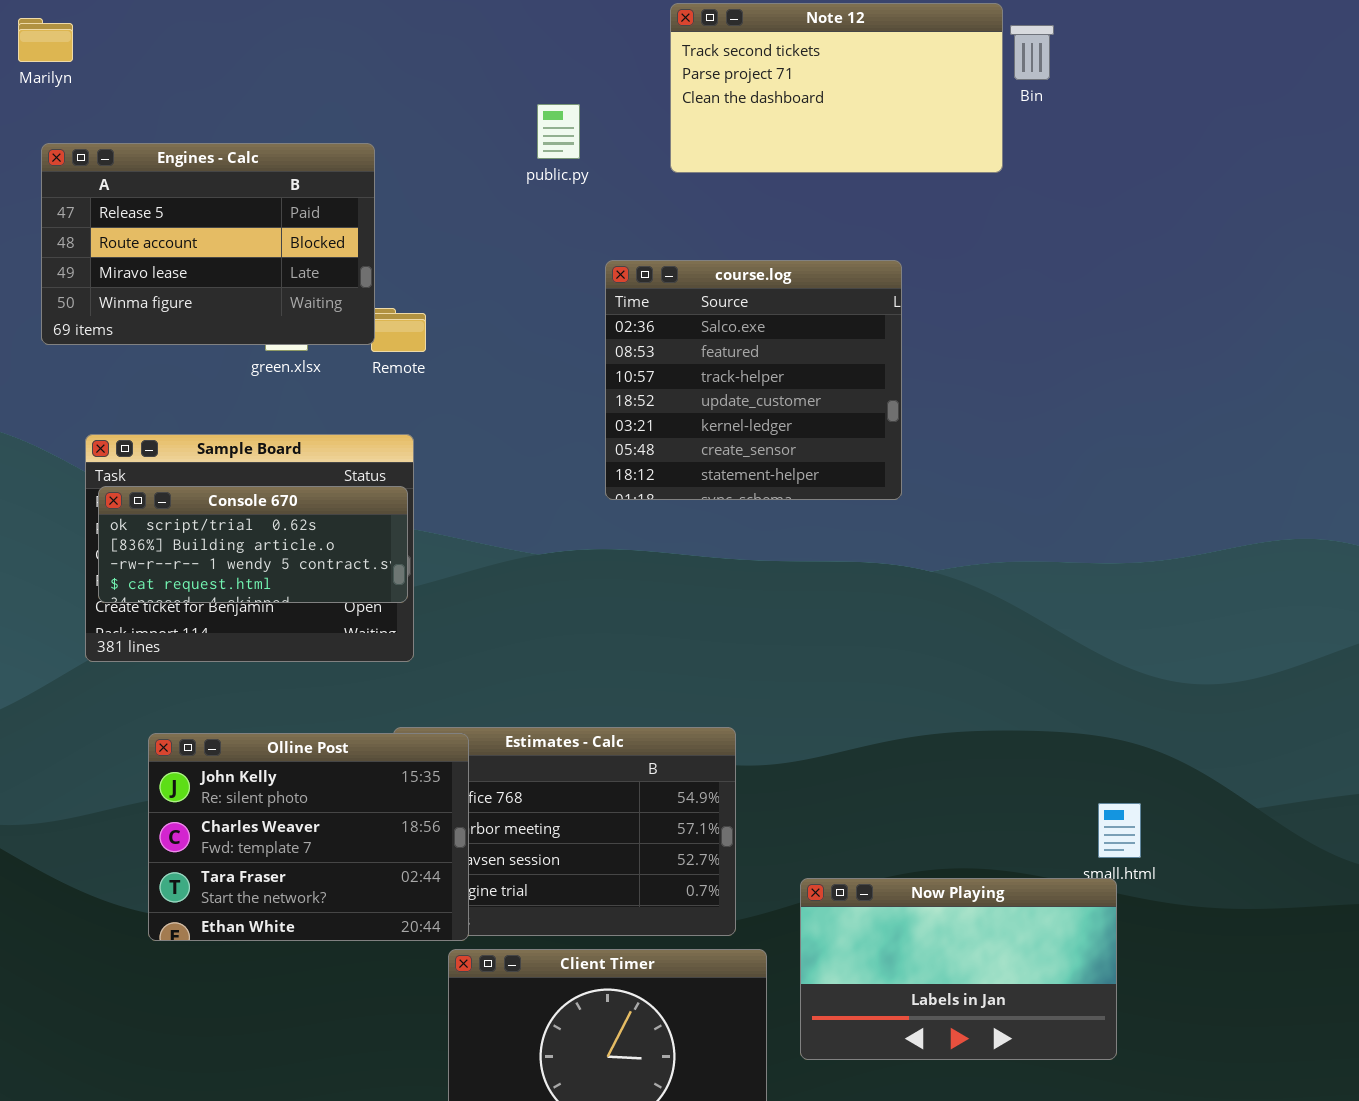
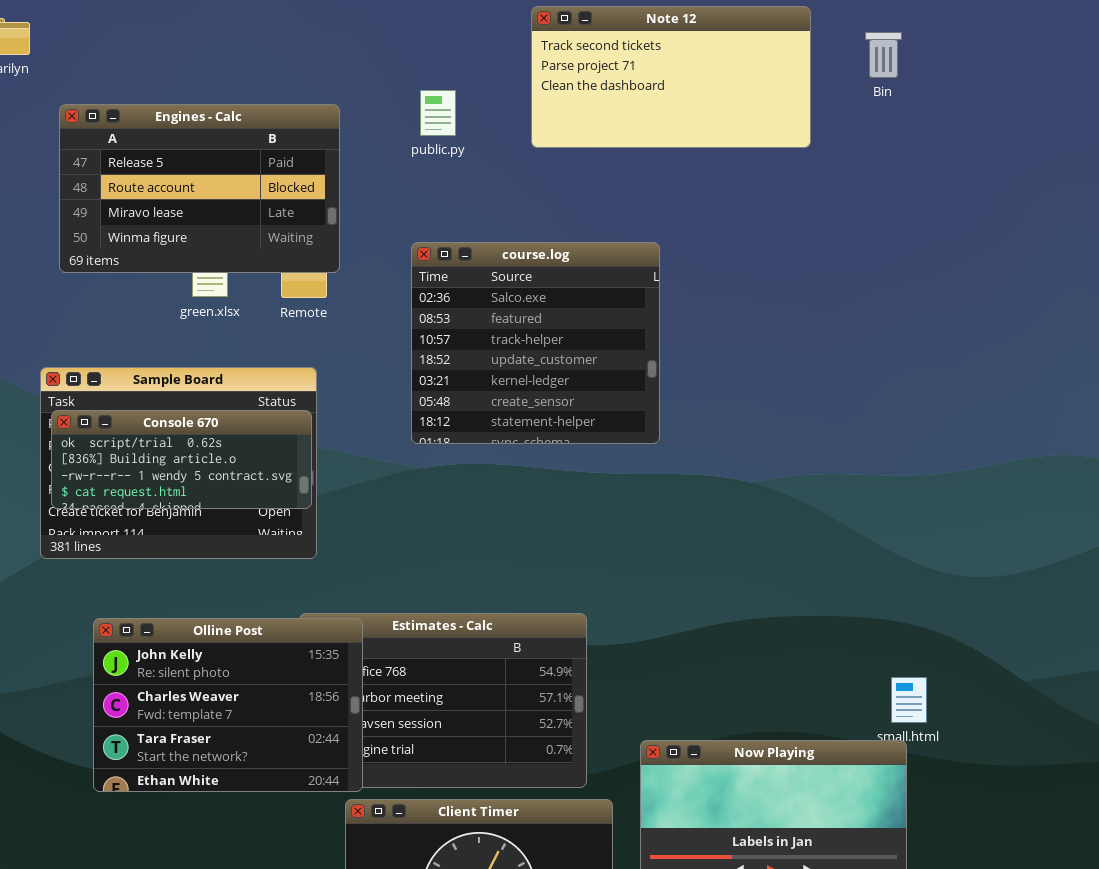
Bin: [1010,25,1054,80] -> [865,32,902,78], moved
Engines - Calc: [41,143,375,345] -> [59,104,340,273], moved
course.log: [605,260,902,500] -> [411,242,660,444], moved

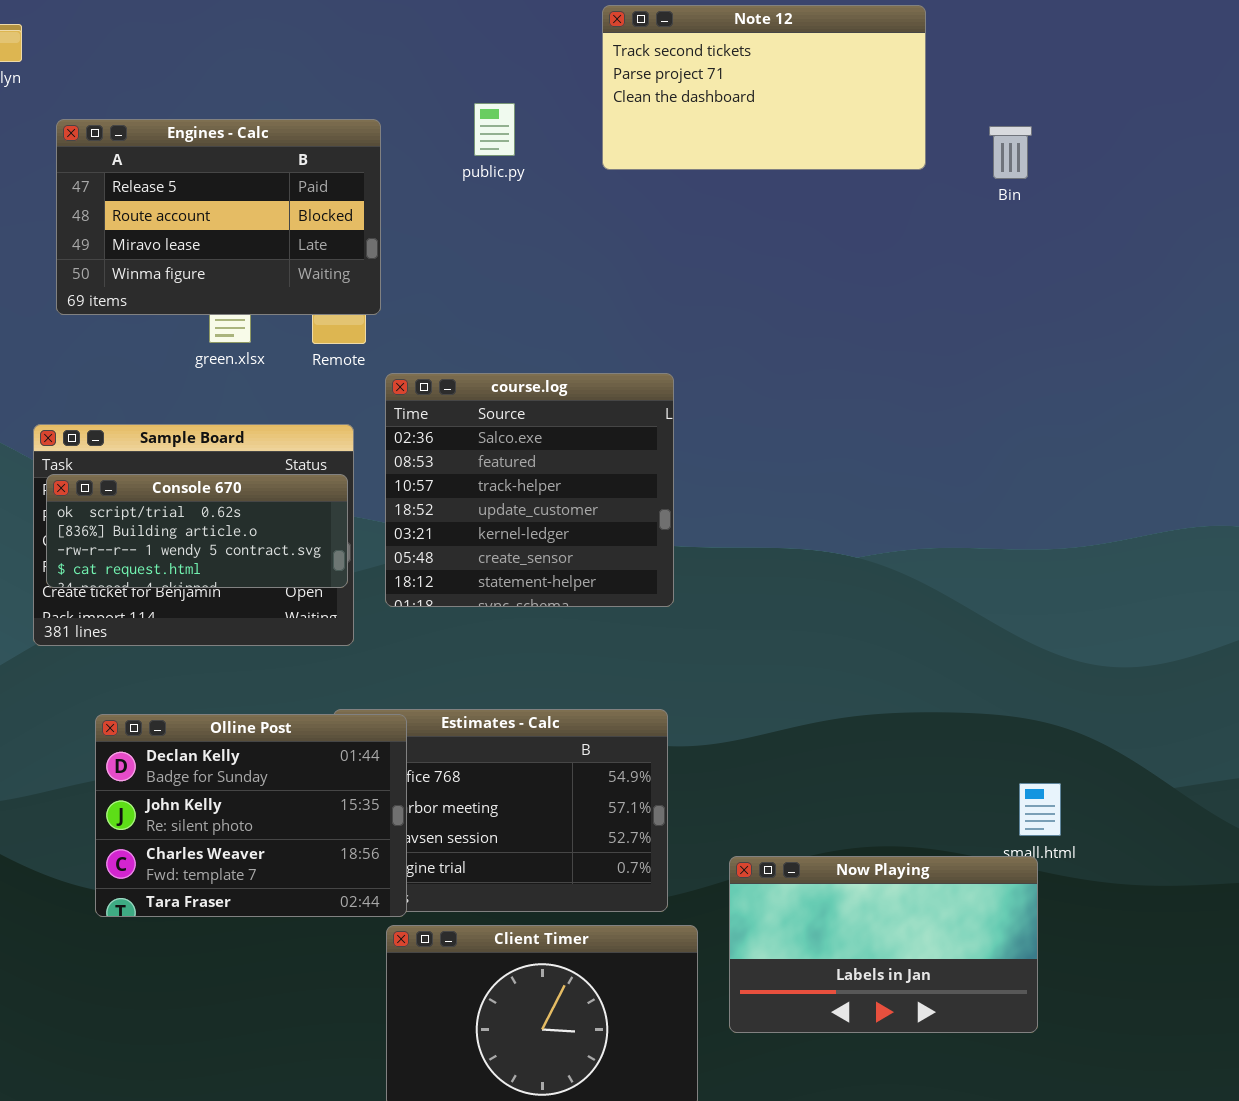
Bin: [865,32,902,78] -> [989,126,1032,179], moved
course.log: [411,242,660,444] -> [385,373,674,607], moved
Olline Post: [93,618,363,792] -> [95,714,407,917], scrolled up 1 row

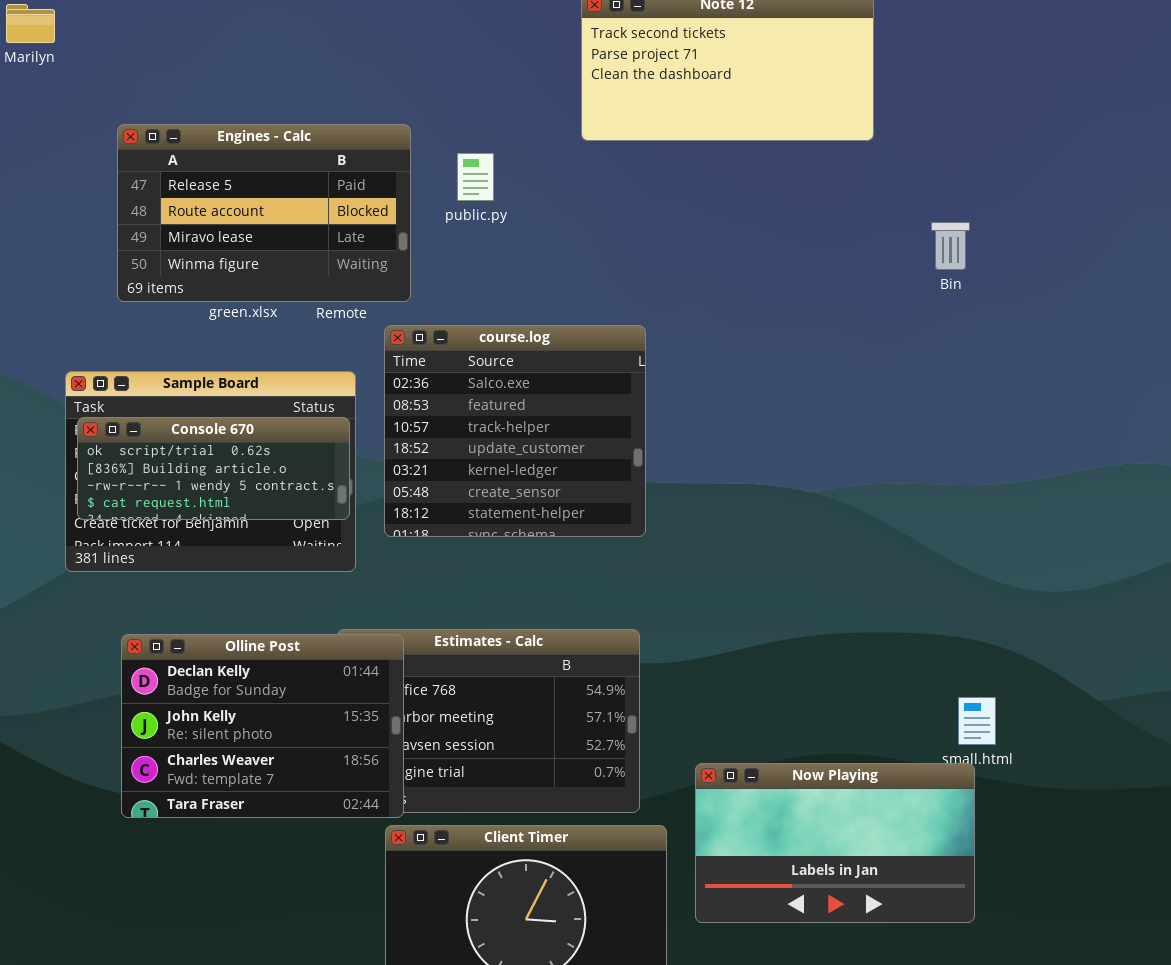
public.py: [474,103,515,156] -> [457,153,494,201], moved
Engines - Calc: [56,119,381,315] -> [117,124,411,302], moved
Bin: [989,126,1032,179] -> [931,222,970,270], moved

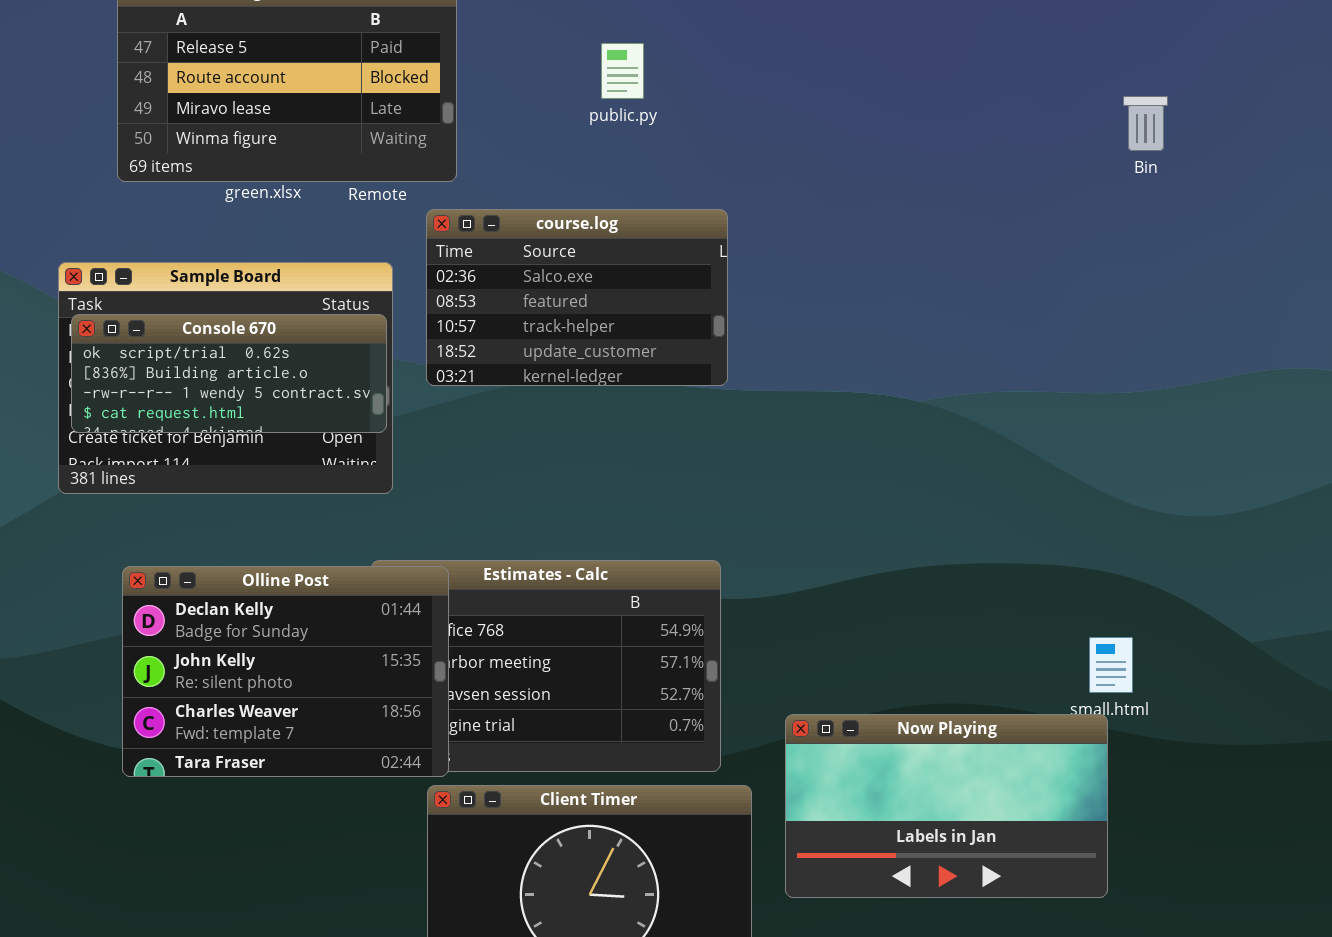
public.py: [457,153,494,201] -> [601,43,644,99], moved
Bin: [931,222,970,270] -> [1123,96,1168,151], moved
course.log: [384,325,646,537] -> [426,209,728,386], resized

